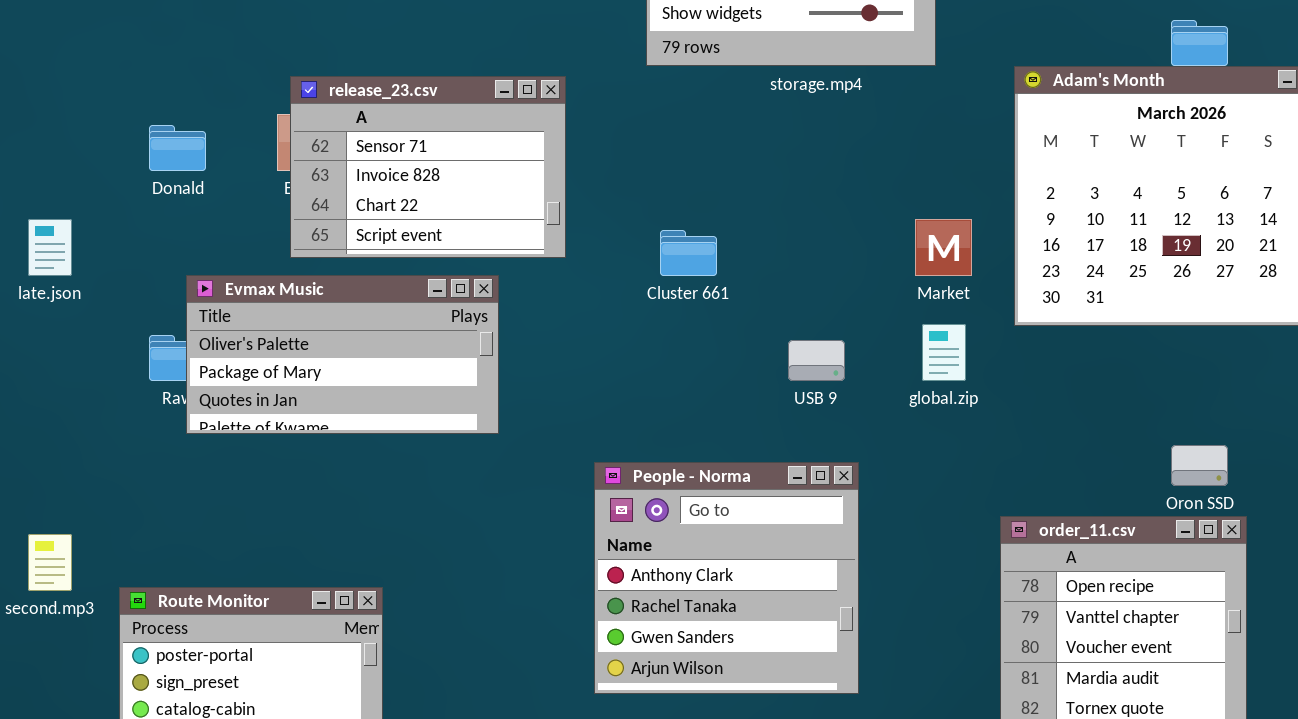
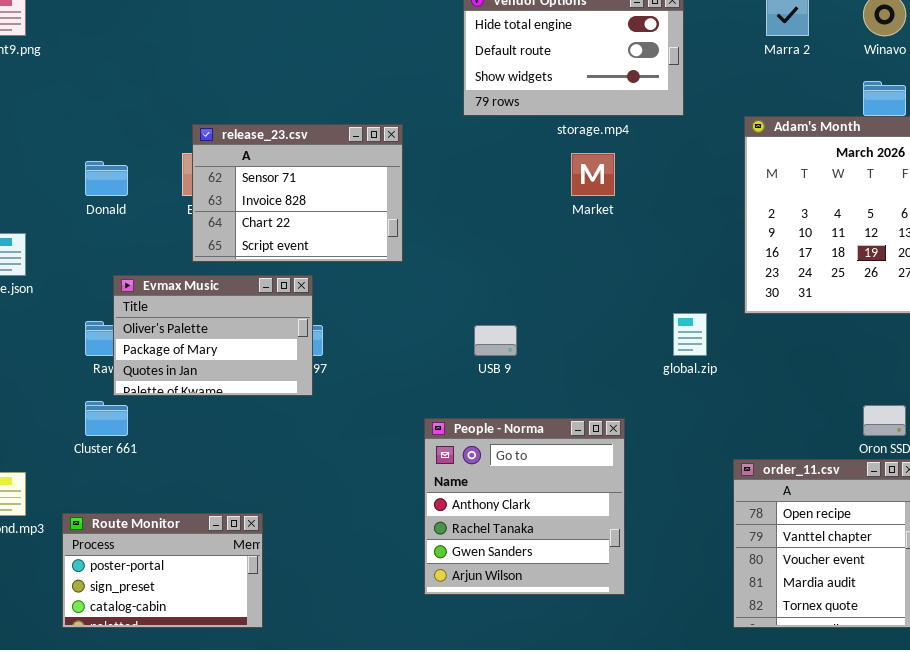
Market: [915,219,972,276] -> [571,153,615,196], moved
Cluster 661: [660,230,717,276] -> [85,401,128,436], moved
Evmax Music: [186,275,499,434] -> [113,275,313,396], resized
USB 9: [788,340,845,381] -> [474,325,517,356], moved

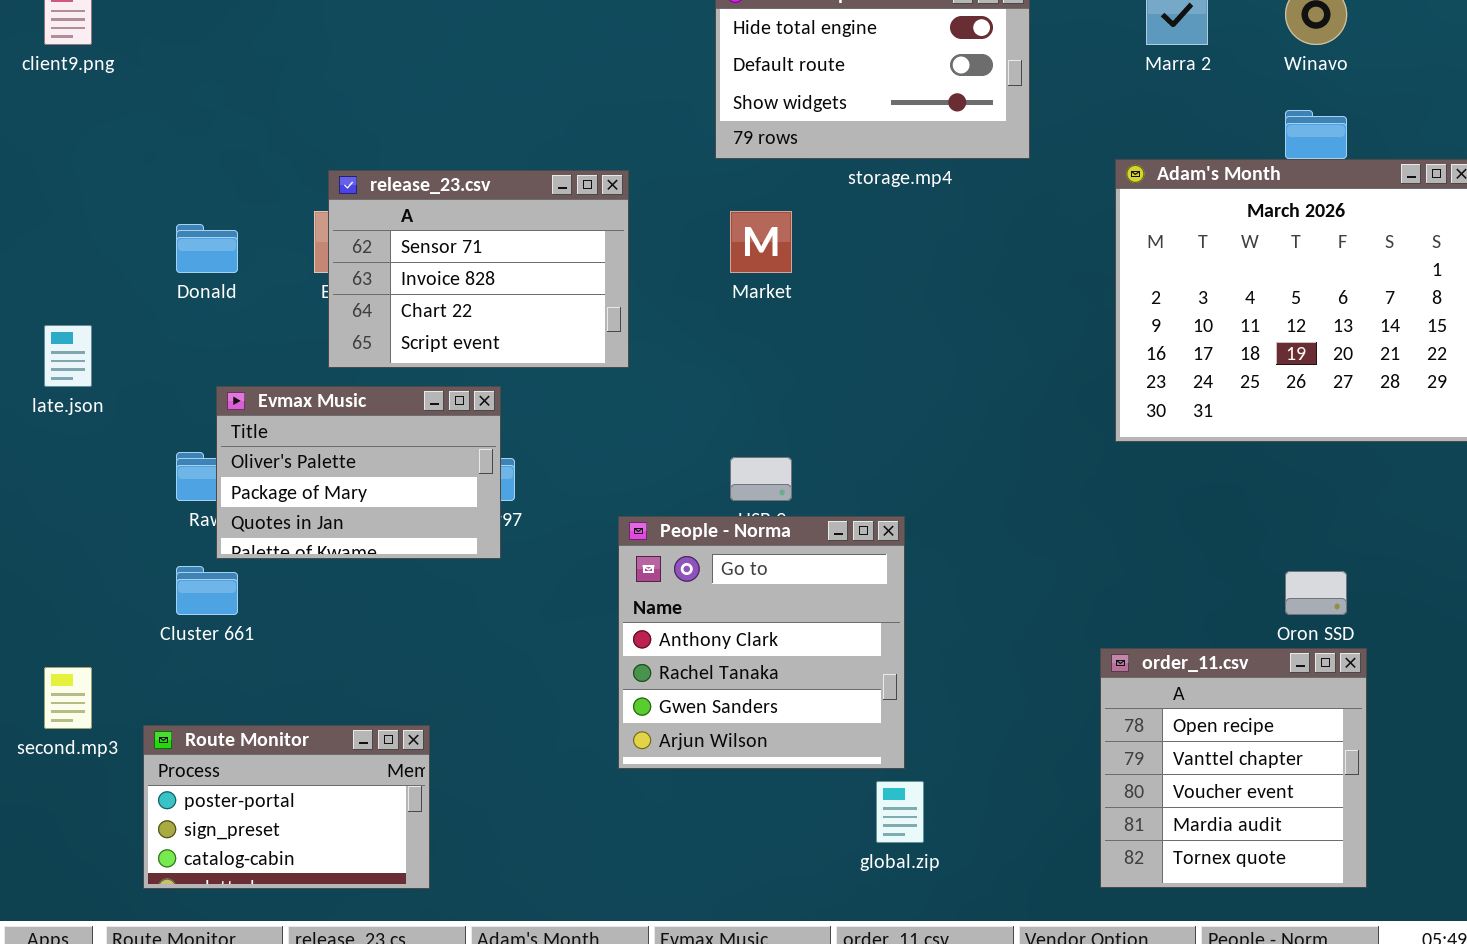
Market: [571,153,615,196] -> [730,211,792,273], moved
global.zip: [673,313,707,356] -> [876,781,924,843], moved
People - Norma: [424,418,625,595] -> [618,516,905,769], moved

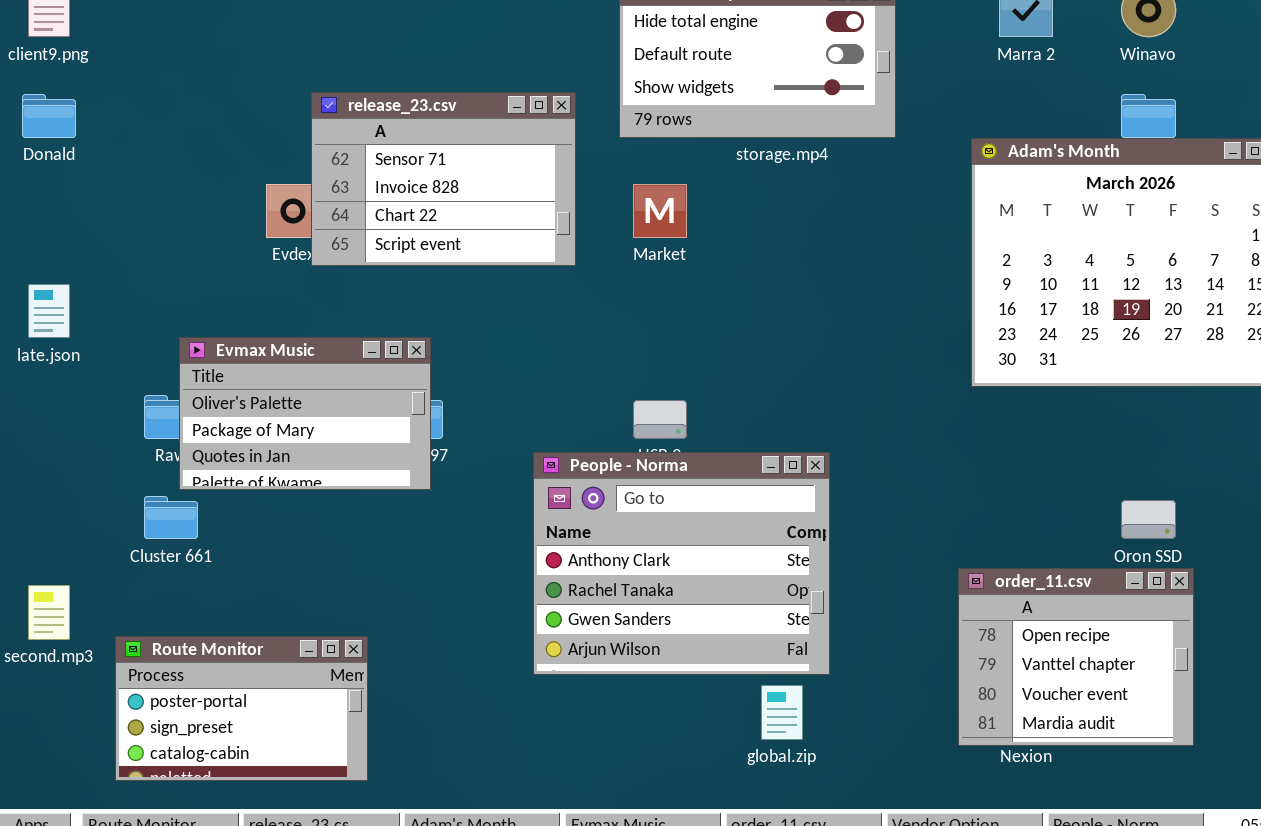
release_23.csv: [328,170,629,368] -> [311,92,576,266], moved
Donald: [176,224,238,273] -> [22,94,76,138], moved
People - Norma: [618,516,905,769] -> [533,452,830,675], resized
order_11.csv: [1100,648,1367,888] -> [958,568,1194,746], resized

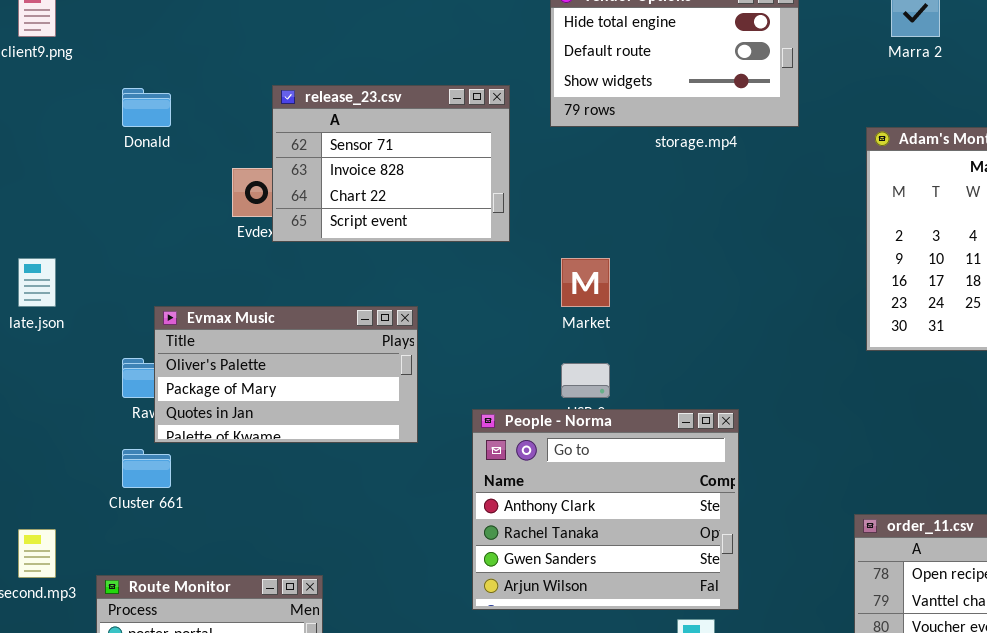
Donald: [22,94,76,138] -> [122,88,171,127], moved
Market: [633,184,687,238] -> [561,258,610,307], moved
Evmax Music: [179,337,431,490] -> [154,306,418,443], resized

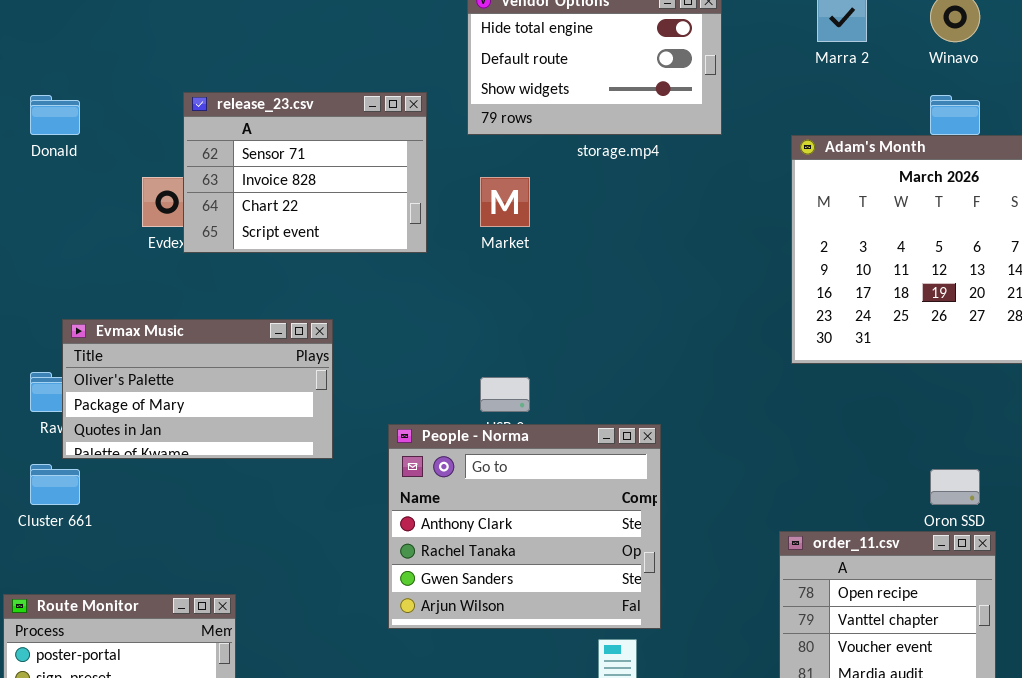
Market: [561,258,610,307] -> [480,177,530,227], moved

